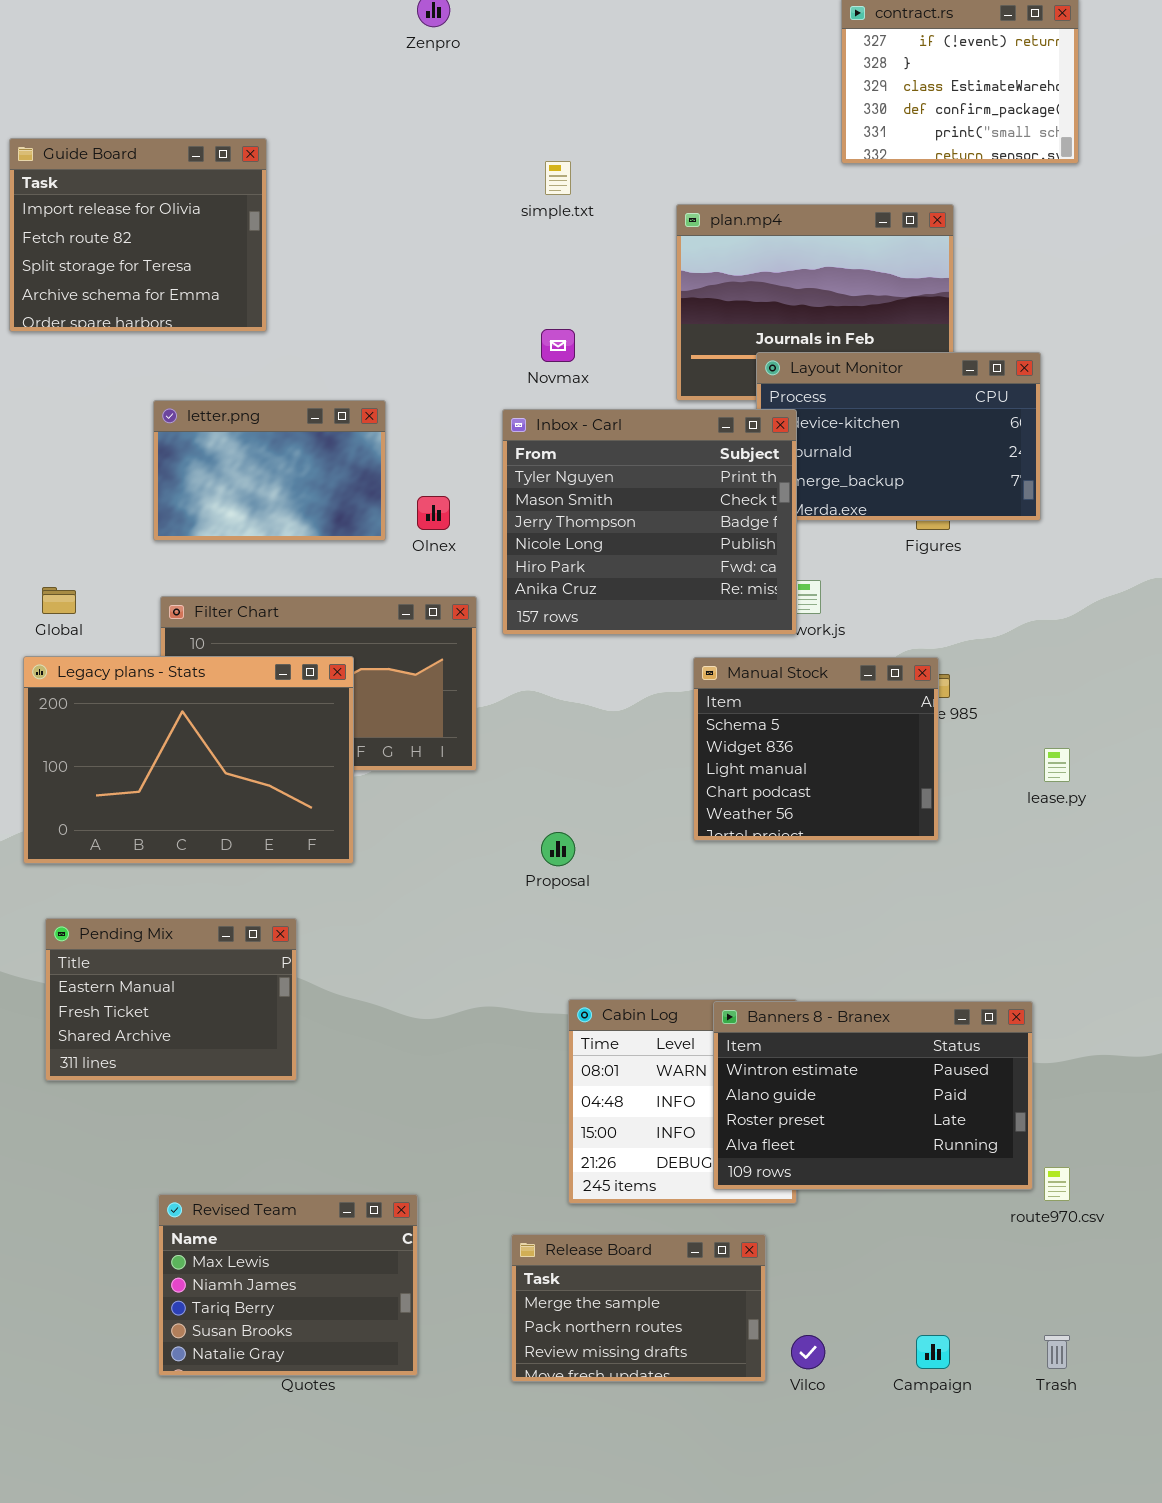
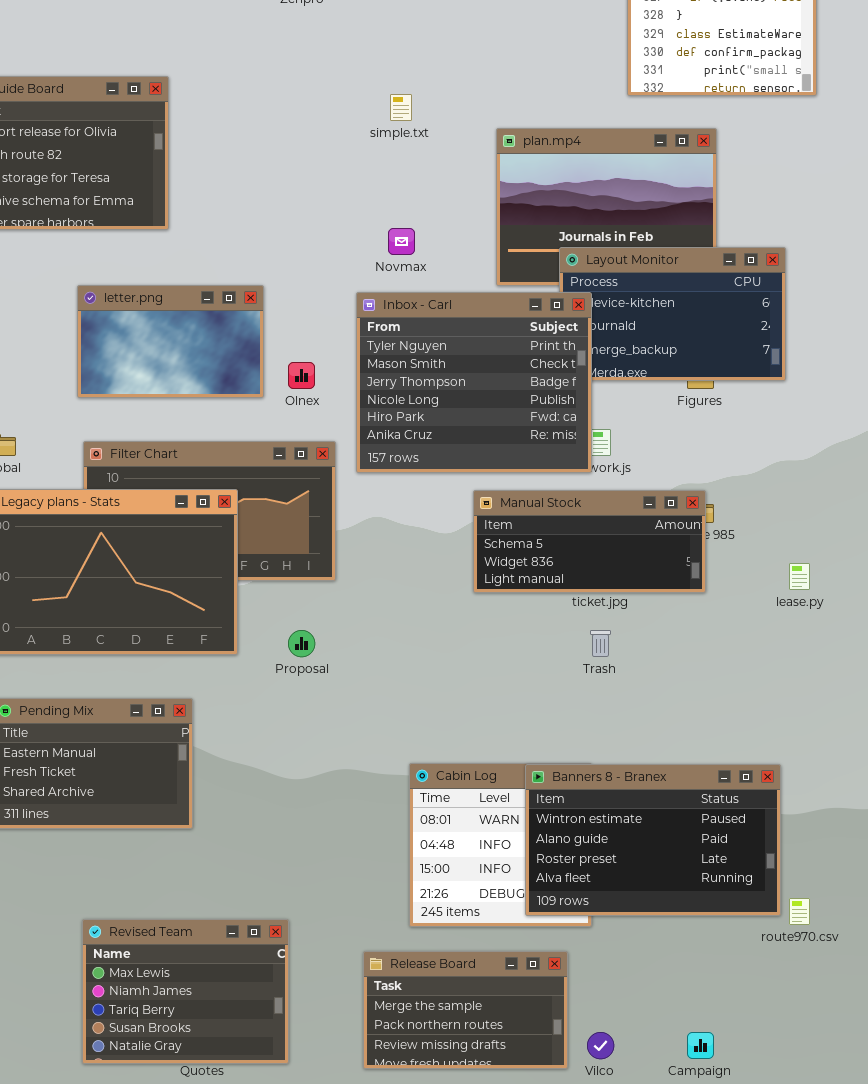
Manual Stock: [693,657,939,841] -> [473,490,706,593], resized
Proposal: [541,832,575,866] -> [288,630,315,657], moved
Trash: [1044,1335,1070,1369] -> [590,630,611,657], moved

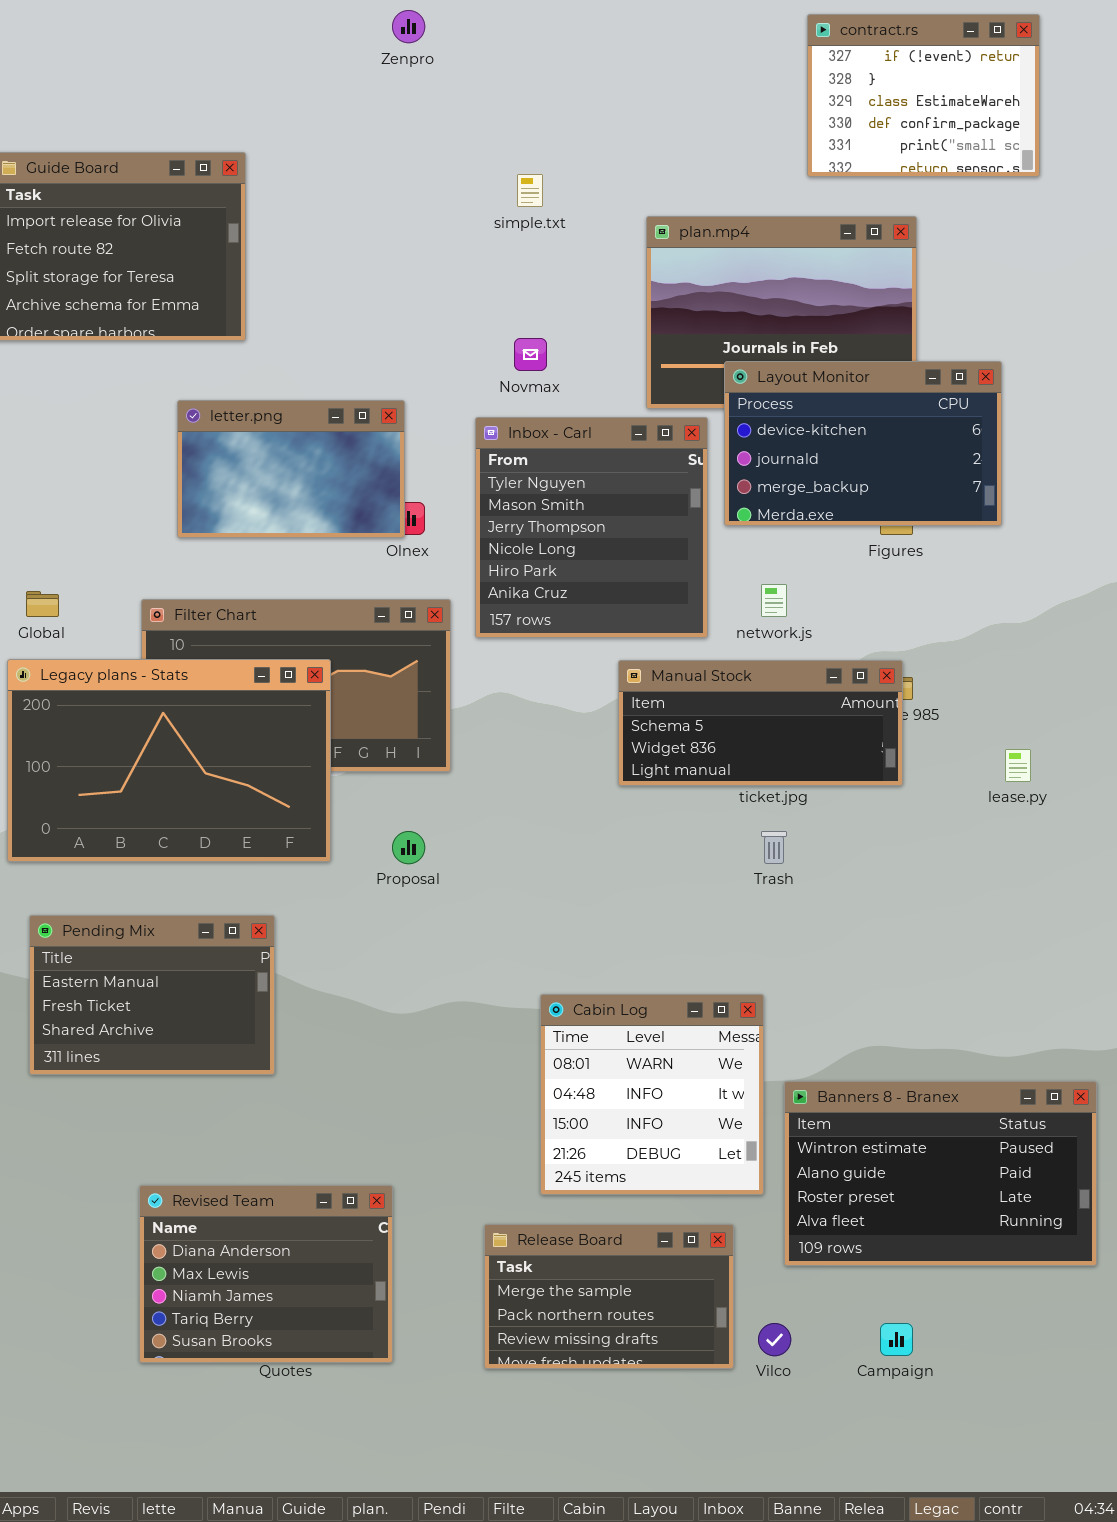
letter.png: [77,285,264,398] -> [177,400,405,538], moved
Inbox - Carl: [356,292,592,473] -> [475,417,708,638], resized
Banners 8 - Branex: [525,764,781,916] -> [784,1081,1097,1266], moved
Revised Team: [82,919,289,1064] -> [139,1185,393,1363], scrolled up 1 row

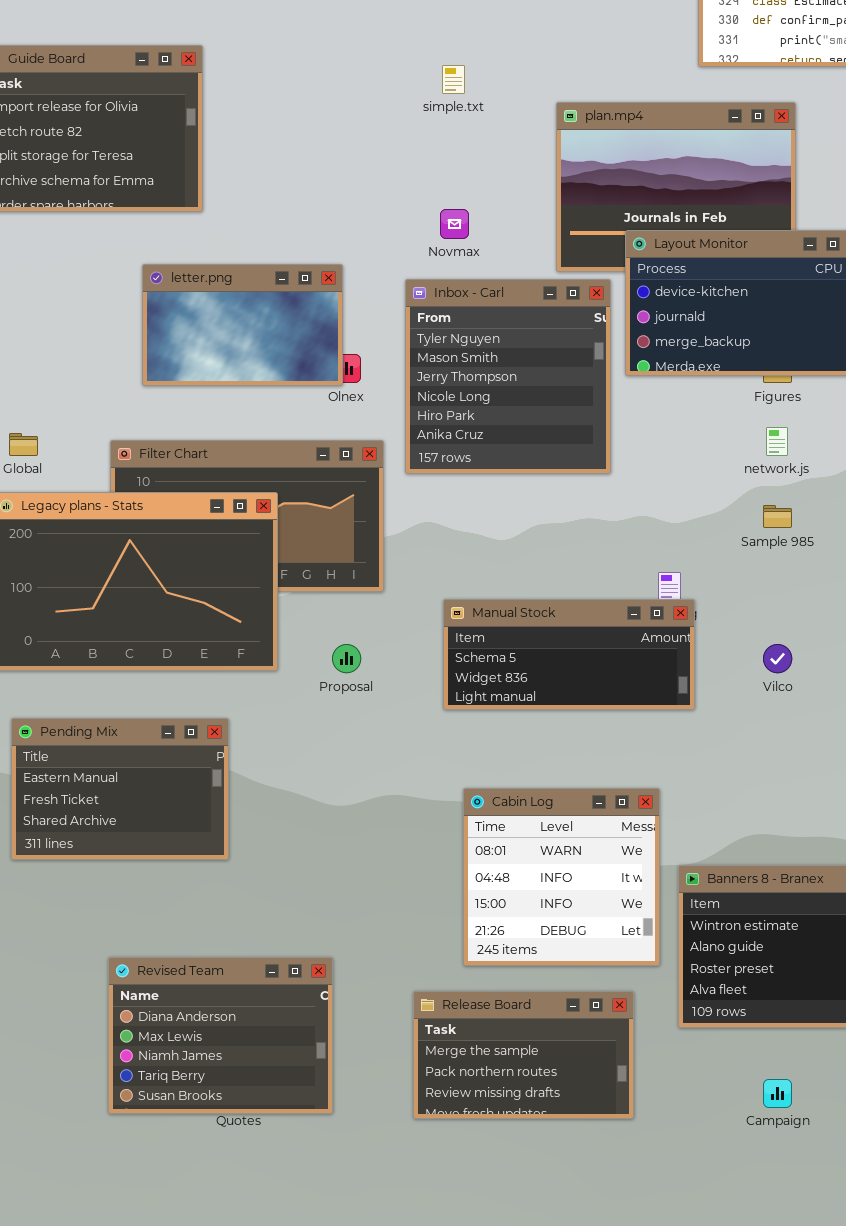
network.js: [761,584,787,617] -> [766,427,788,456], moved
Manual Stock: [618,660,903,786] -> [443,599,695,710], moved
Vilco: [758,1323,791,1356] -> [763,644,792,673], moved

